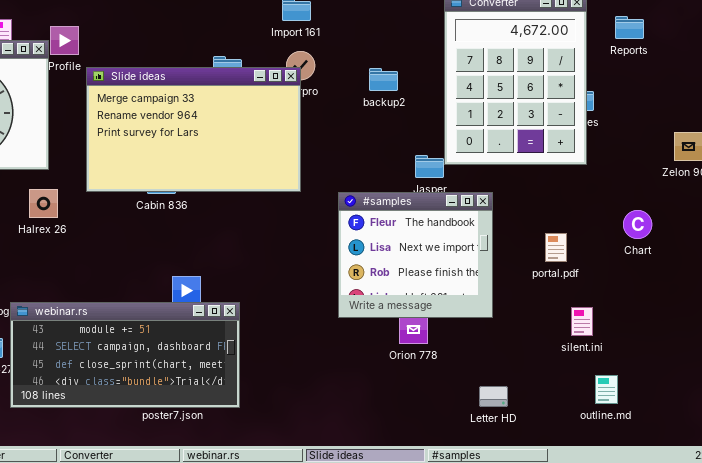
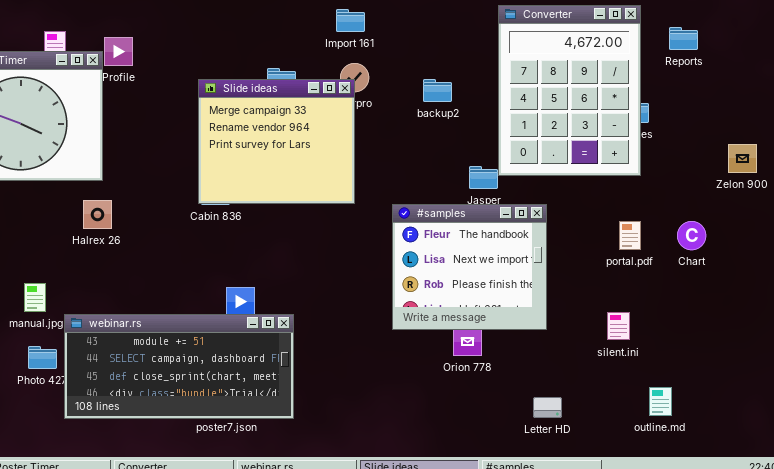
Slide ideas: [86,67,301,192] -> [198,79,355,204], resized
portal.pdf: [545,233,567,262] -> [619,221,641,250], moved
silent.ini: [571,307,593,336] -> [607,312,630,340], moved

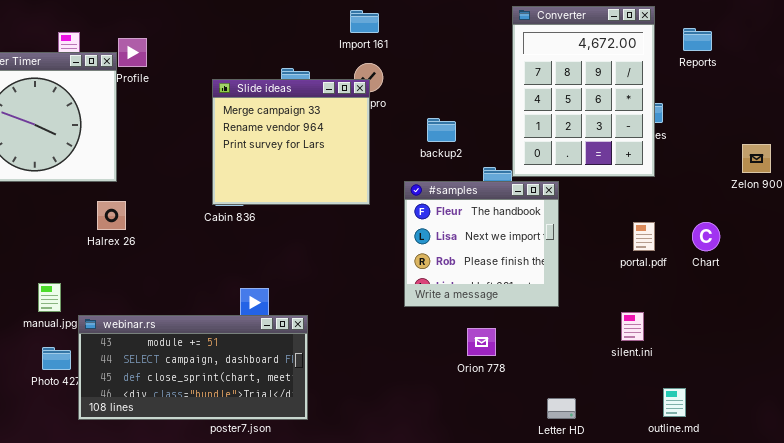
backup2: [423,79,452,102] -> [427,118,456,142], moved
#samples: [392,204,547,330] -> [404,181,559,307], moved

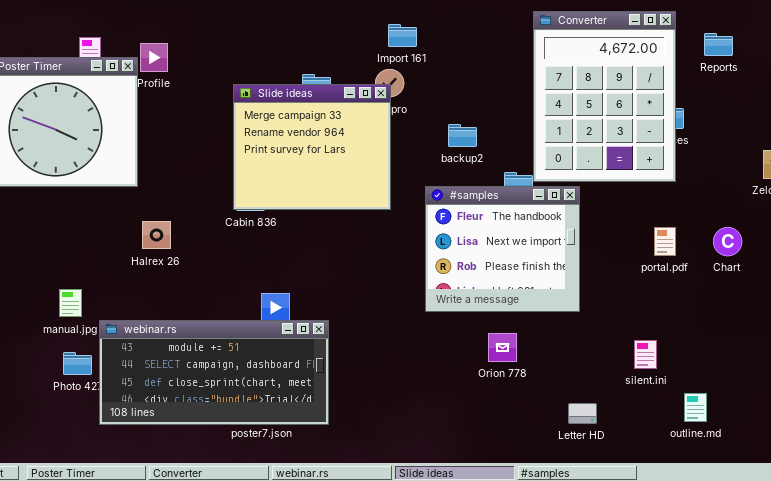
Import 161: [350,10,379,33] -> [388,24,417,47], moved
Halrex 26: [97,201,126,230] -> [142,221,171,249], moved
silent.ini: [621,312,644,341] -> [634,340,657,369], moved

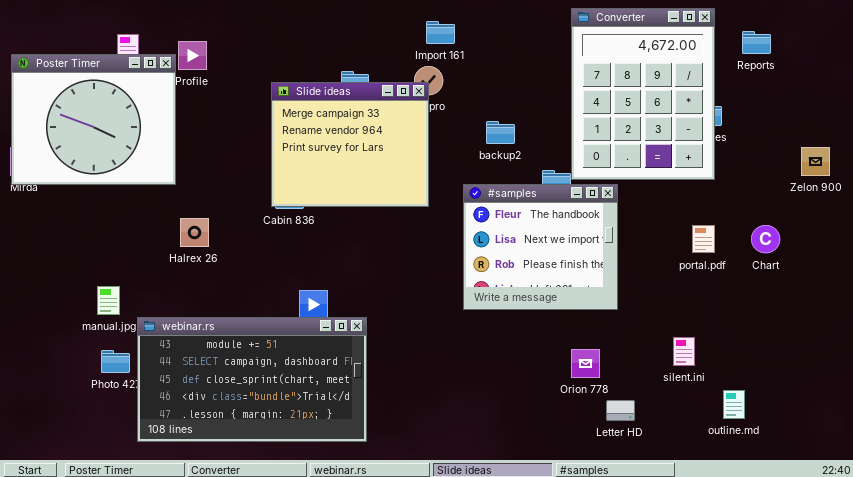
webinar.rs: [99,320,329,425] -> [137,317,367,442], resized
Orion 778: [488,333,517,362] -> [571,349,600,378], moved

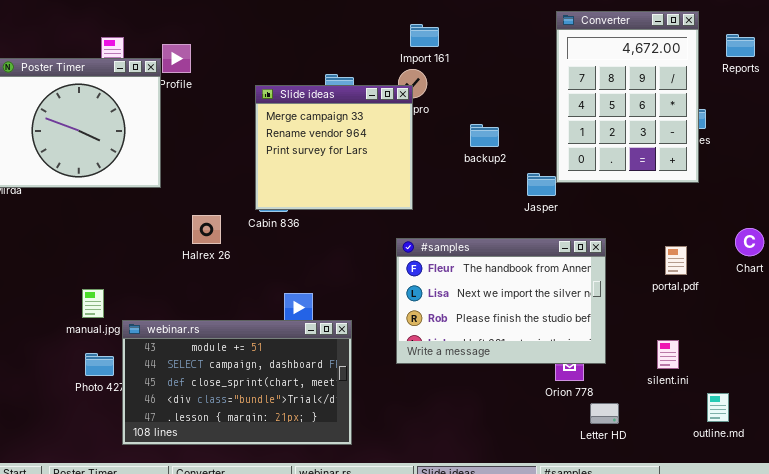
#samples: [463,184,618,310] -> [396,238,606,364], moved, resized
Halrex 26: [180,218,209,247] -> [192,215,221,244], moved
portal.pdf: [692,225,715,253] -> [665,246,687,275], moved

